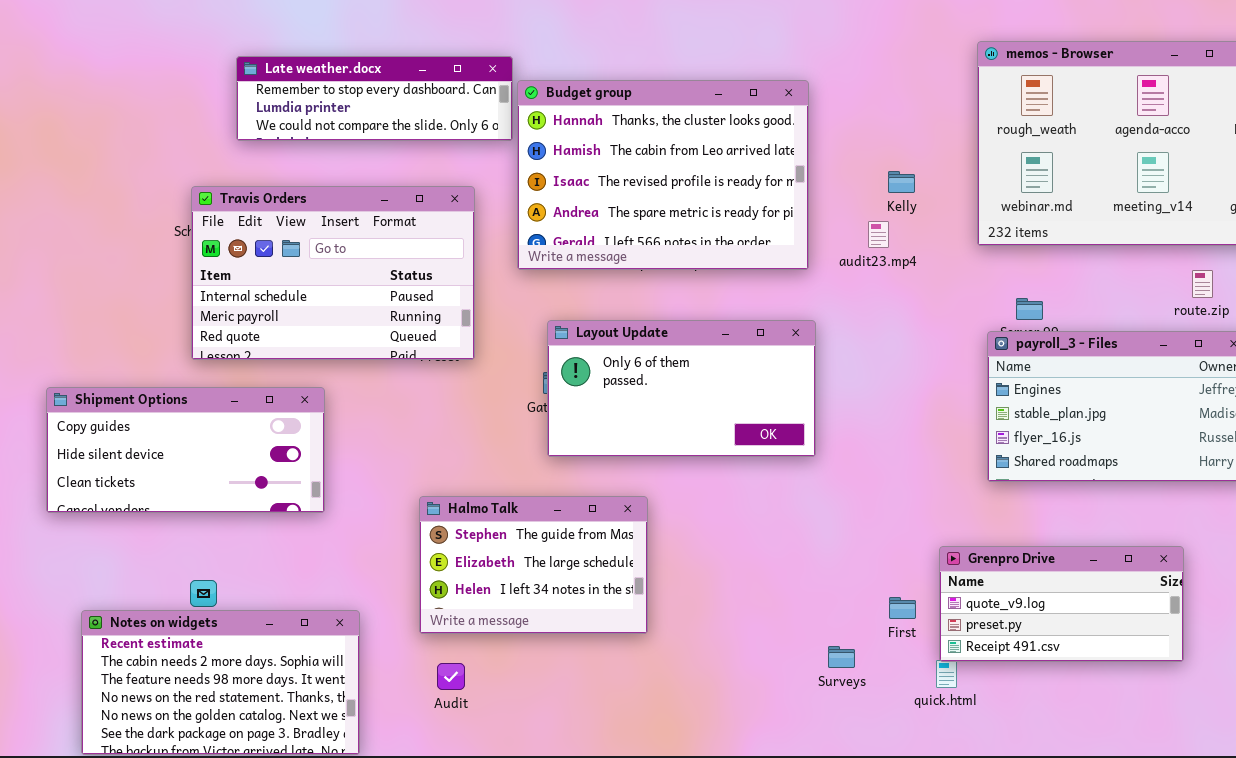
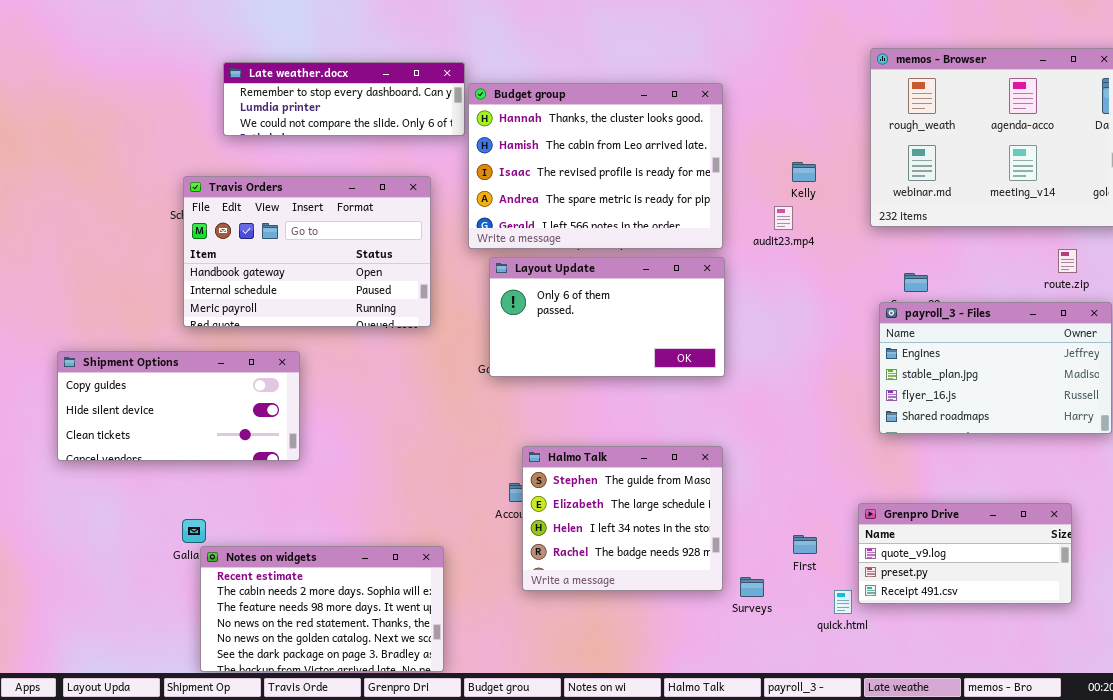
Travis Orders: [191,186,475,360] -> [183,176,431,327], scrolled up 1 row
Layout Update: [547,320,816,457] -> [489,257,725,377], moved
Halmo Talk: [419,496,648,634] -> [522,446,723,591], moved, resized
Grenpro Drive: [939,546,1184,662] -> [858,503,1072,604], moved
Notes on widgets: [81,610,360,755] -> [200,546,444,672], moved

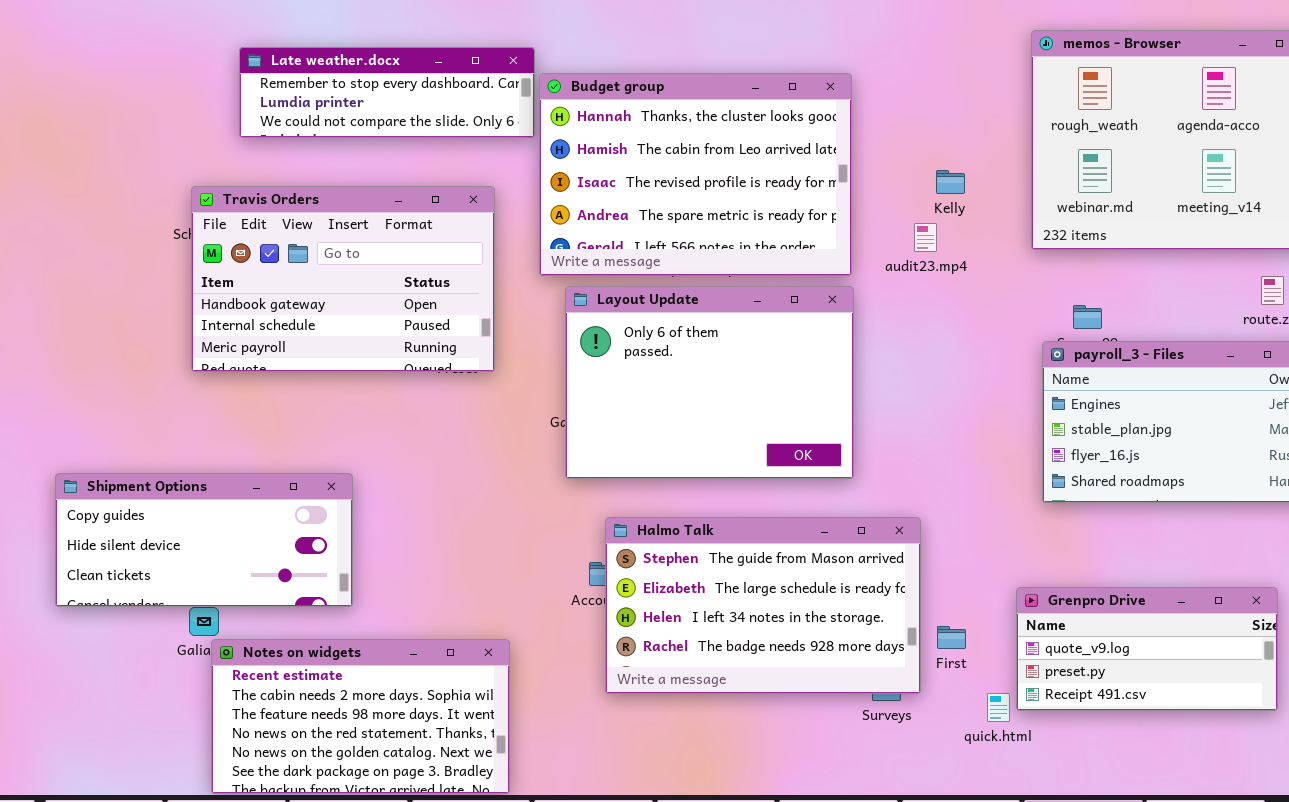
Layout Update: [489,257,725,377] -> [565,286,854,479], resized
Shipment Options: [57,351,300,461] -> [55,473,353,607], moved
Halmo Talk: [522,446,723,591] -> [605,517,921,694], resized

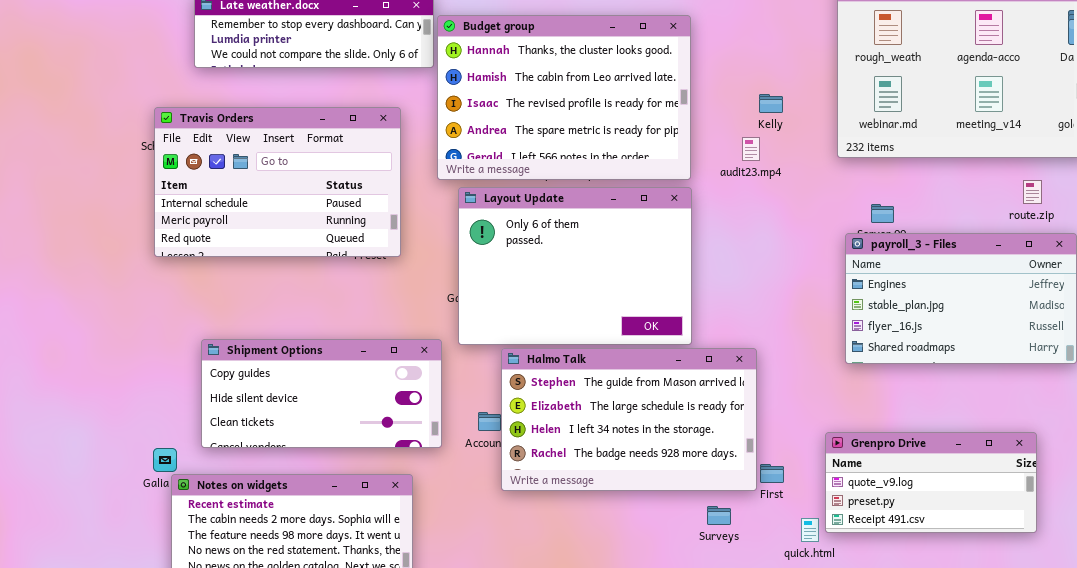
Travis Orders: [191,186,495,372] -> [154,107,401,257], scrolled down 1 row
Shipment Options: [55,473,353,607] -> [201,339,442,448], moved
Halmo Talk: [605,517,921,694] -> [501,348,757,491], moved

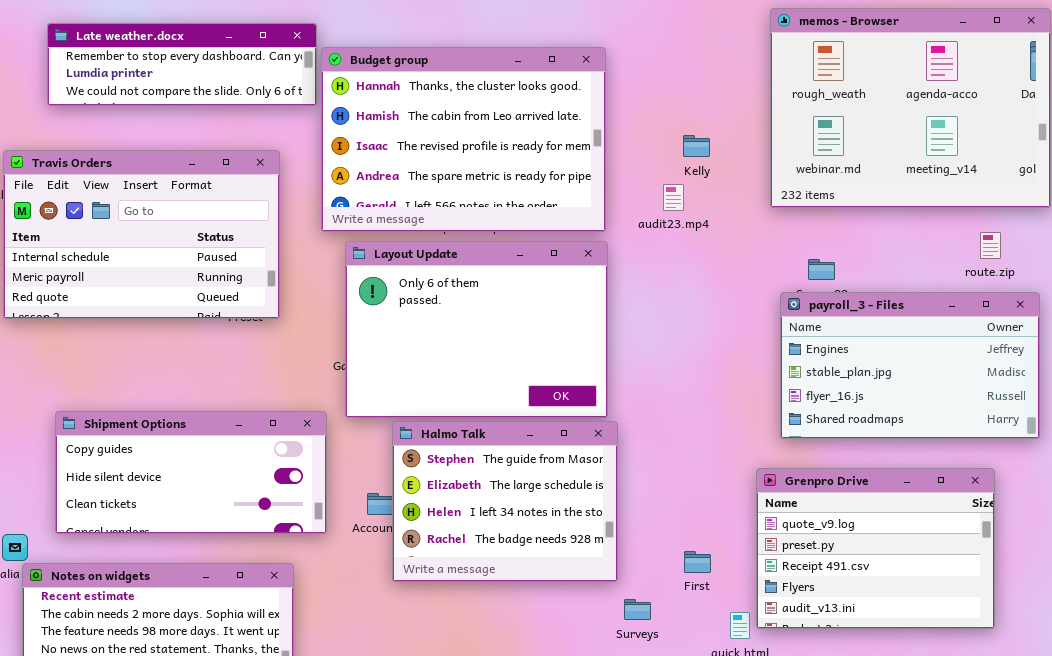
Halmo Talk: [501,348,757,491] -> [392,421,618,582], resized
Grenpro Drive: [825,432,1037,533] -> [756,468,995,629], resized

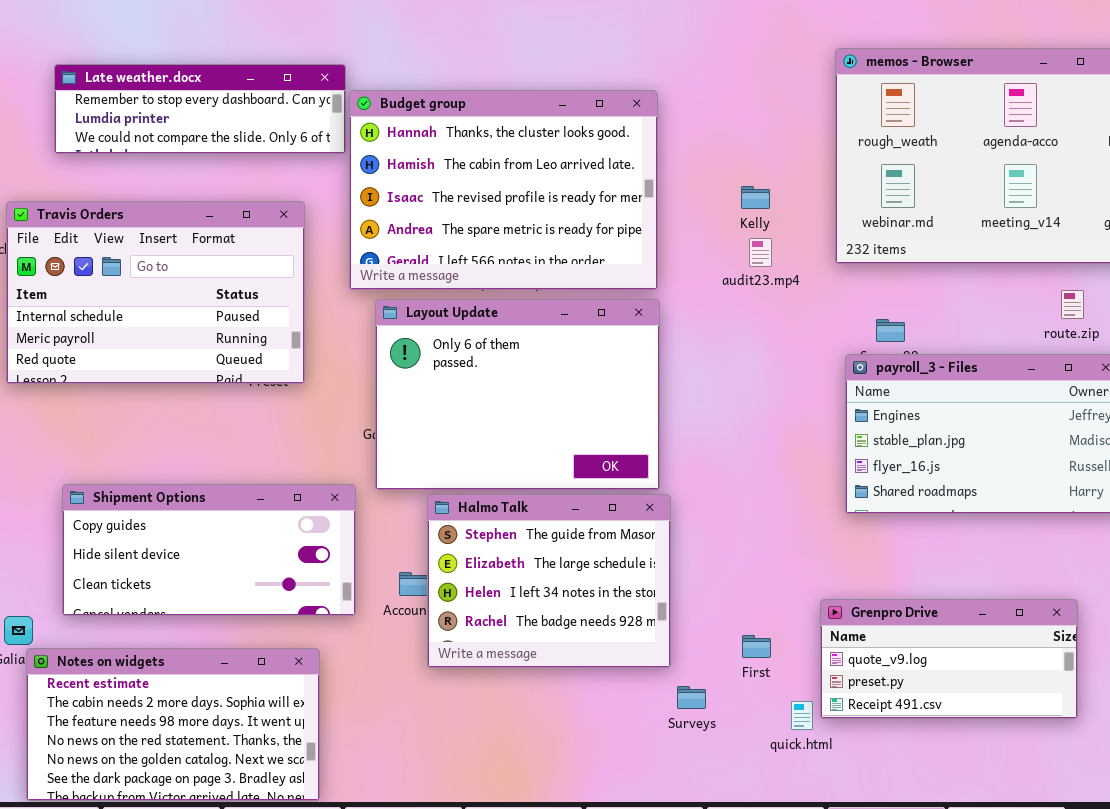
audit23.mp4: [663,184,684,211] -> [749,238,772,267], moved
Grenpro Drive: [756,468,995,629] -> [820,599,1078,719], resized

